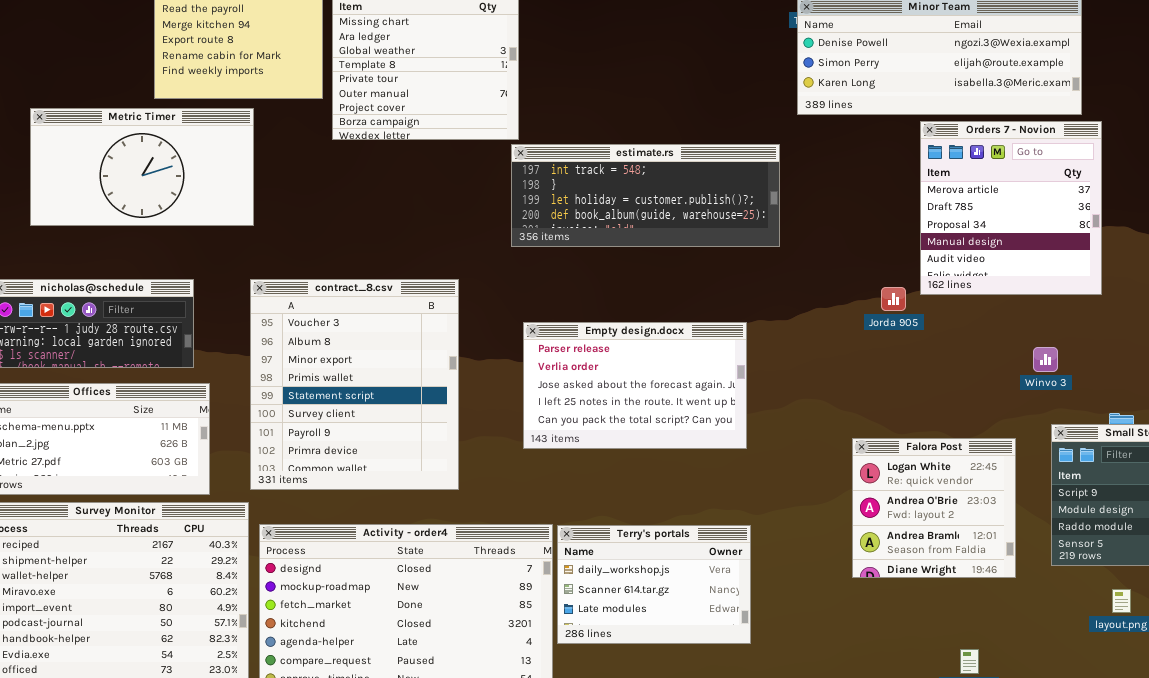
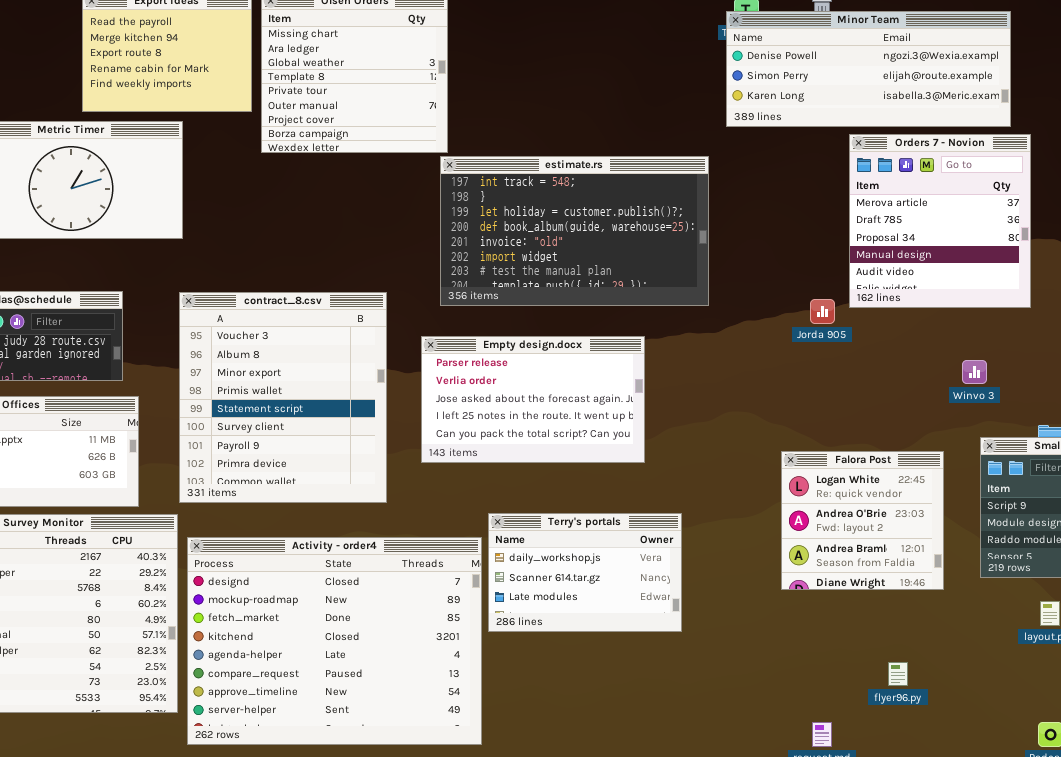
estimate.rs: [511,144,780,247] -> [440,156,709,306], resized
Empty design.docx: [523,322,747,449] -> [421,336,645,463], moved
Terry's portals: [557,525,751,644] -> [488,513,682,632], moved

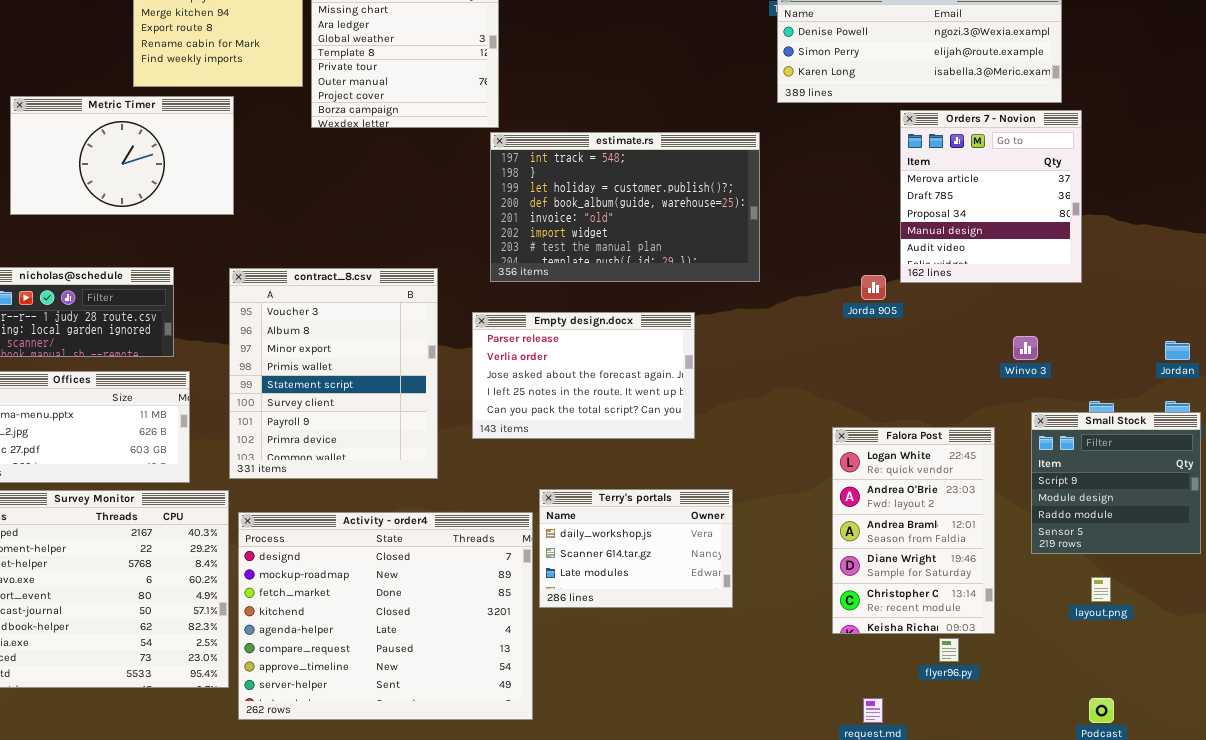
Falora Post: [781,451,944,590] -> [832,427,995,634], resized

